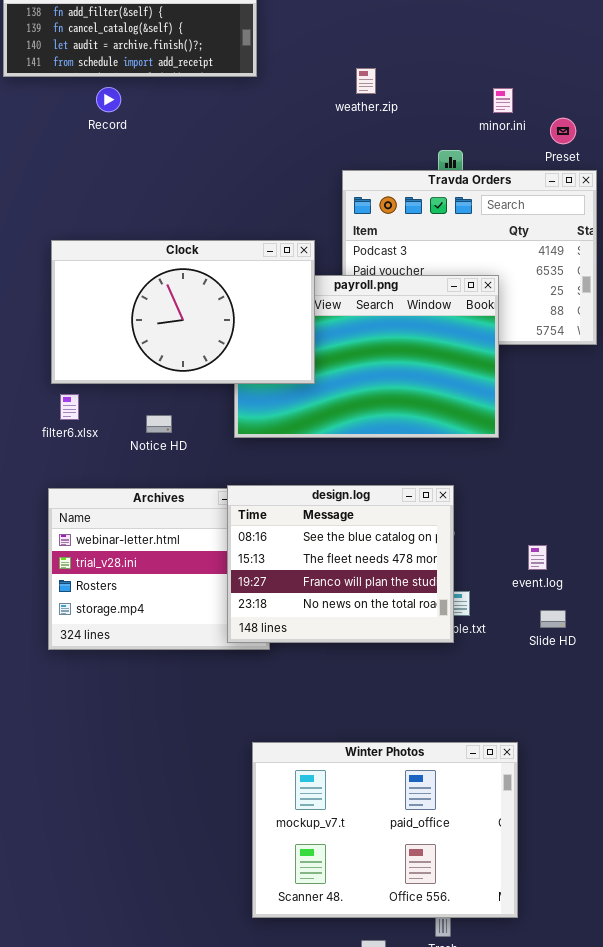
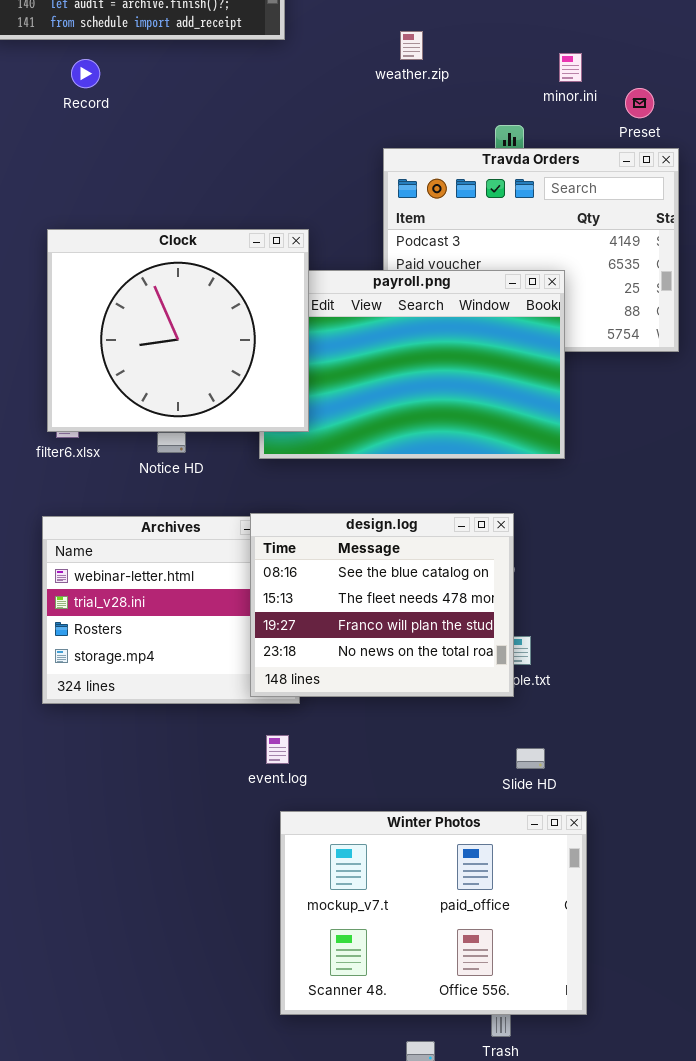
Record: [96,87,121,112] -> [71,59,100,88], moved
Clock: [51,240,315,384] -> [47,229,309,432], resized
event.log: [528,545,547,570] -> [266,735,289,764], moved
Slide HD: [540,610,566,628] -> [516,748,545,769], moved

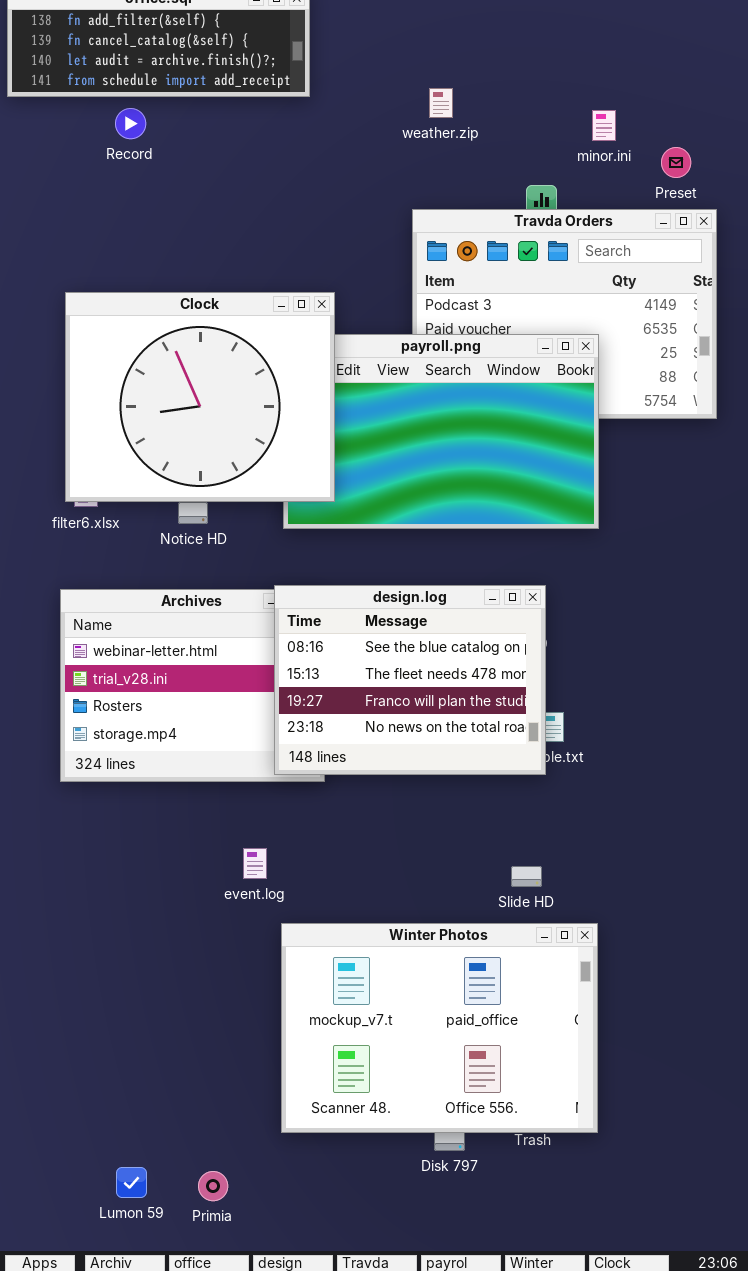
Record: [71,59,100,88] -> [115,108,146,139], moved
event.log: [266,735,289,764] -> [243,848,267,879], moved
Slide HD: [516,748,545,769] -> [511,866,542,887], moved
Winter Photos: [280,811,587,1015] -> [281,923,598,1133], moved

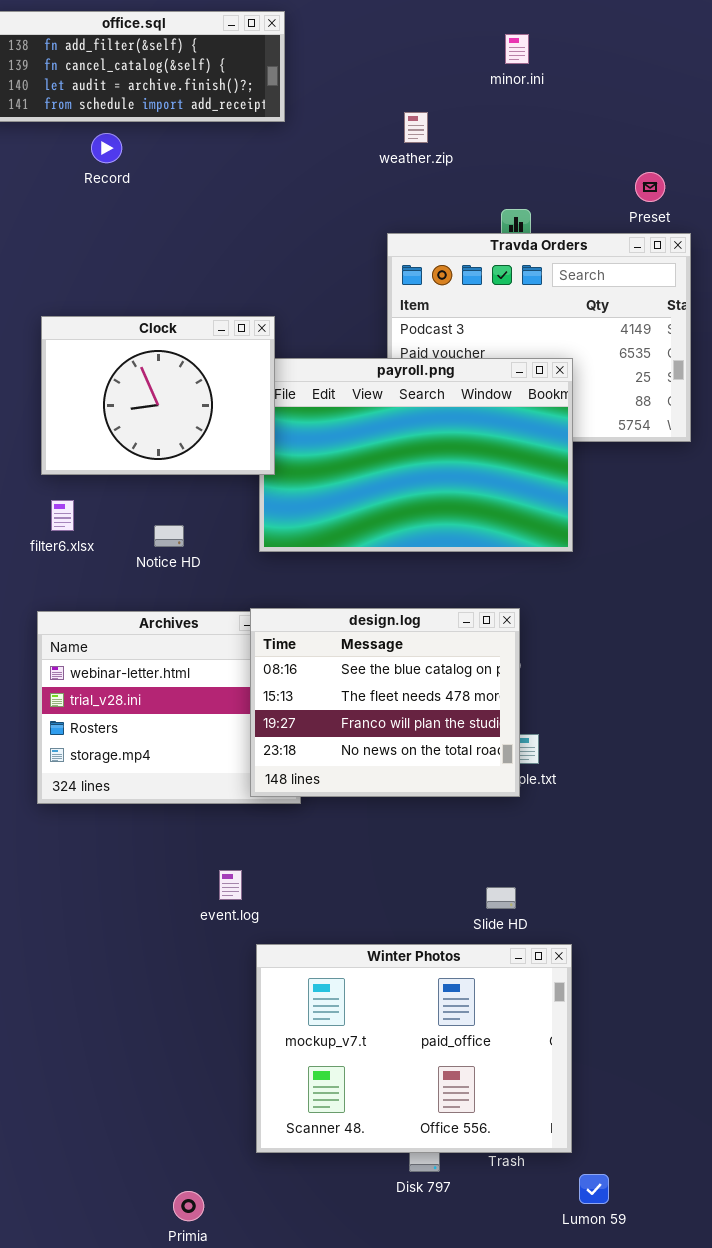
minor.ini: [592,110,616,141] -> [505,34,529,64], moved
Clock: [65,292,335,502] -> [41,316,275,475], resized
Lumon 59: [116,1167,147,1198] -> [579,1174,609,1204], moved

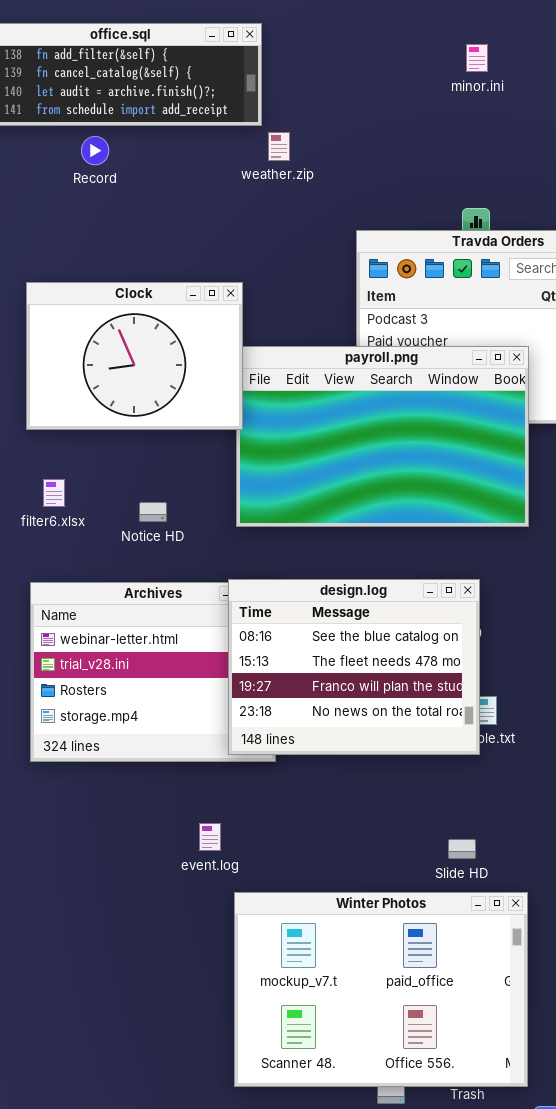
weather.zip: [404,112,428,143] -> [268,132,290,161], moved
Clock: [41,316,275,475] -> [26,282,243,430], moved

